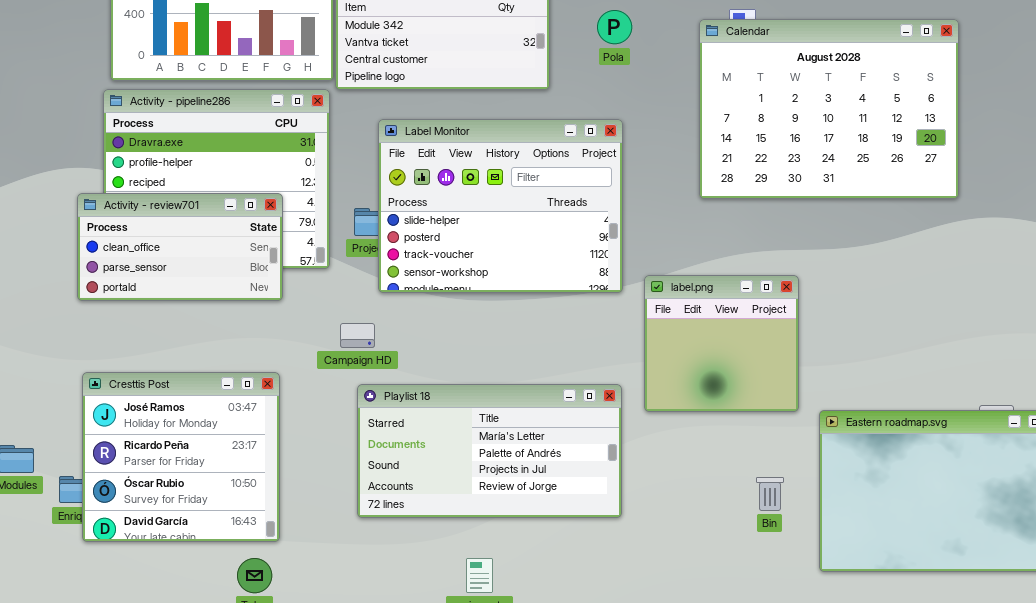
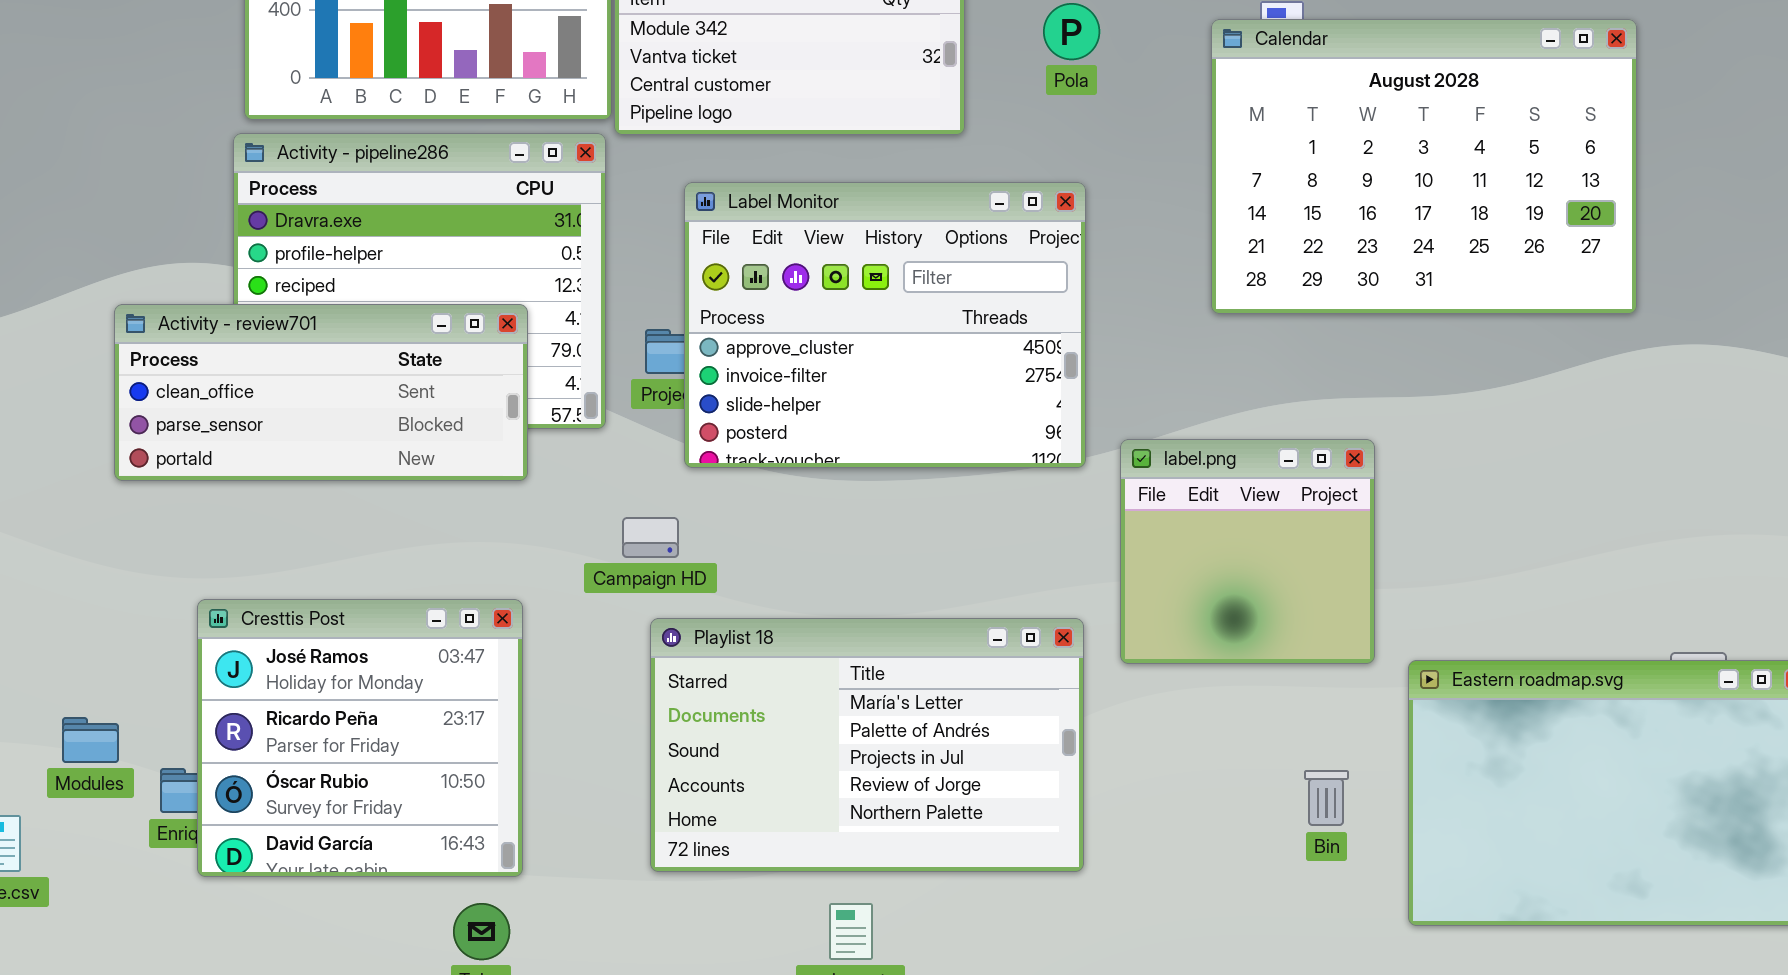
Label Monitor: [378,119,623,293] -> [684,182,1086,468], scrolled up 2 rows
Activity - review701: [77,193,283,301] -> [114,304,528,481], resized
Playlist 18: [357,384,622,518] -> [650,618,1084,872], resized

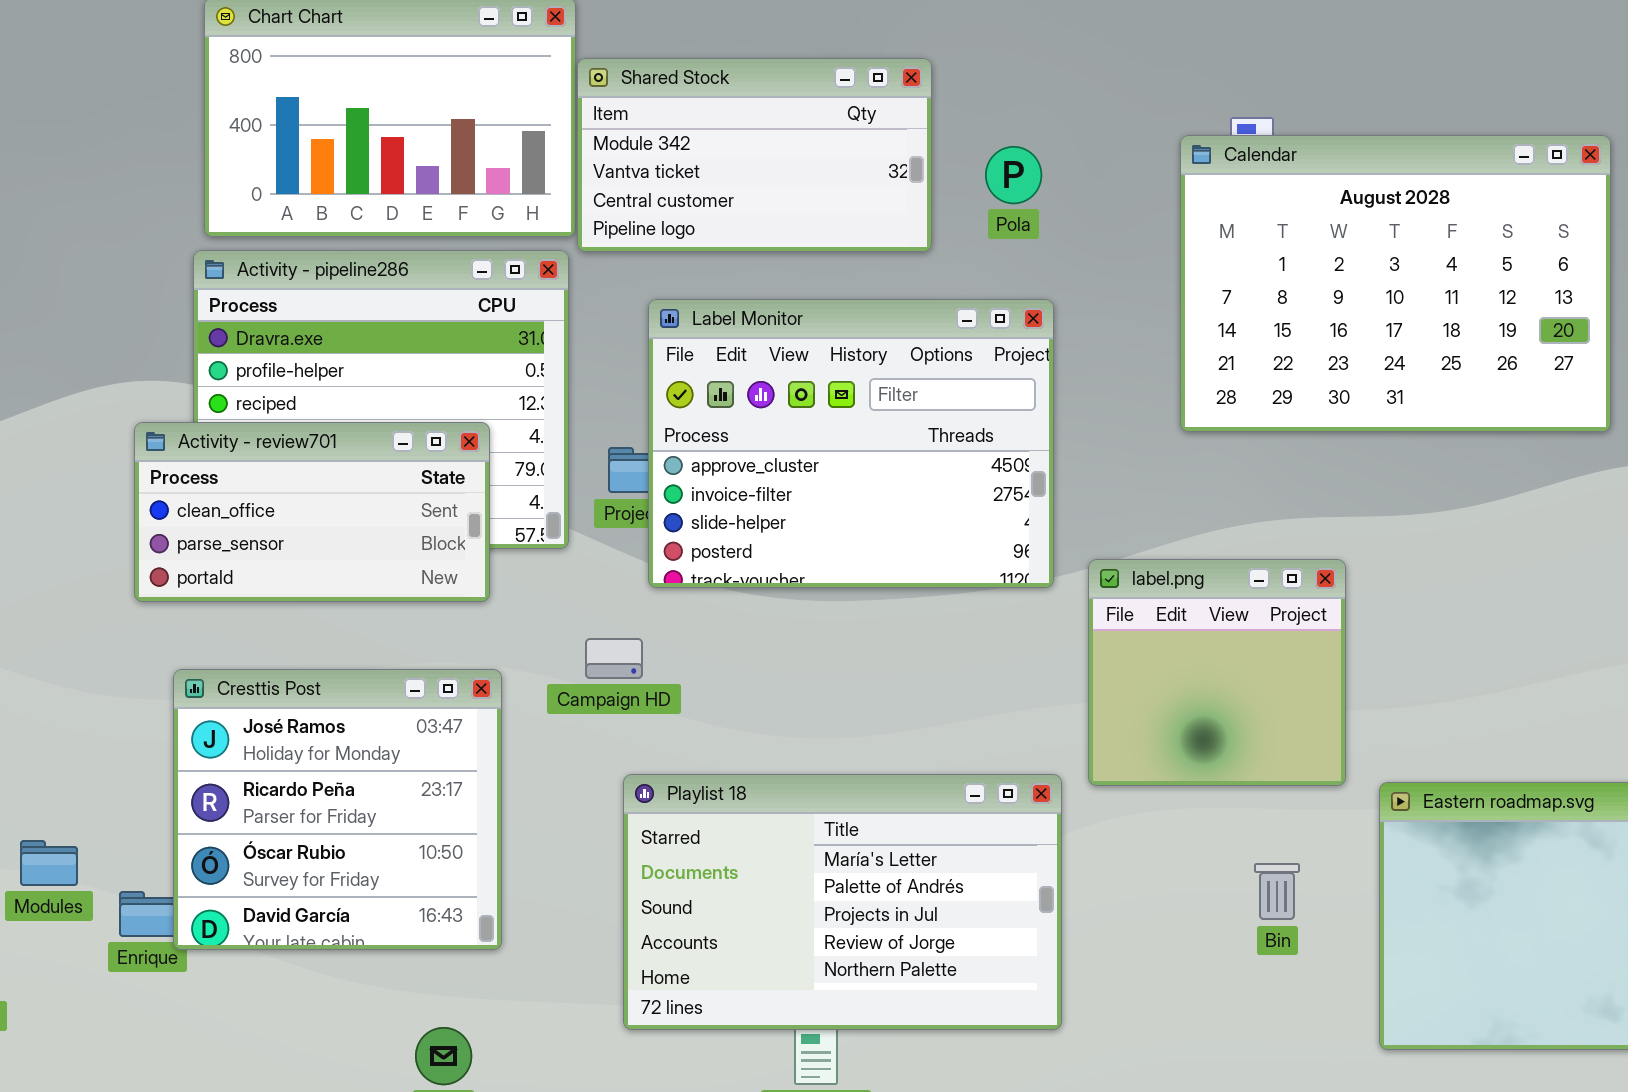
Pola: [1043,3,1100,60] -> [985,146,1042,204], moved
Activity - review701: [114,304,528,481] -> [134,422,490,602], resized
Cresttis Post: [197,599,523,877] -> [173,669,502,950], moved
Playlist 18: [650,618,1084,872] -> [623,774,1062,1030], moved
Bin: [1304,770,1349,826] -> [1254,863,1300,920], moved

